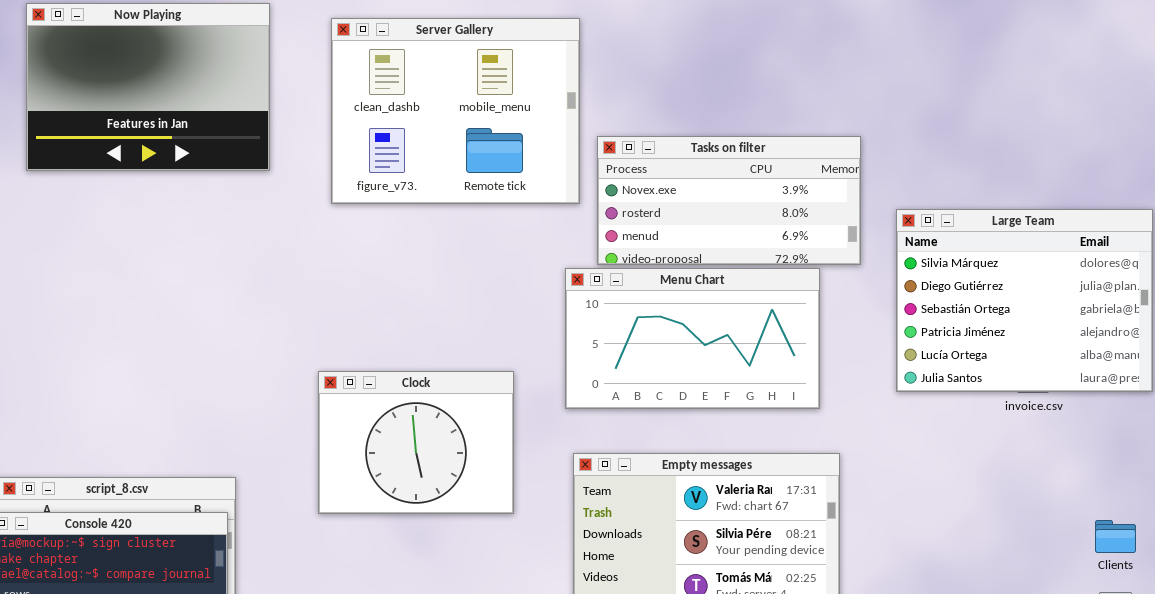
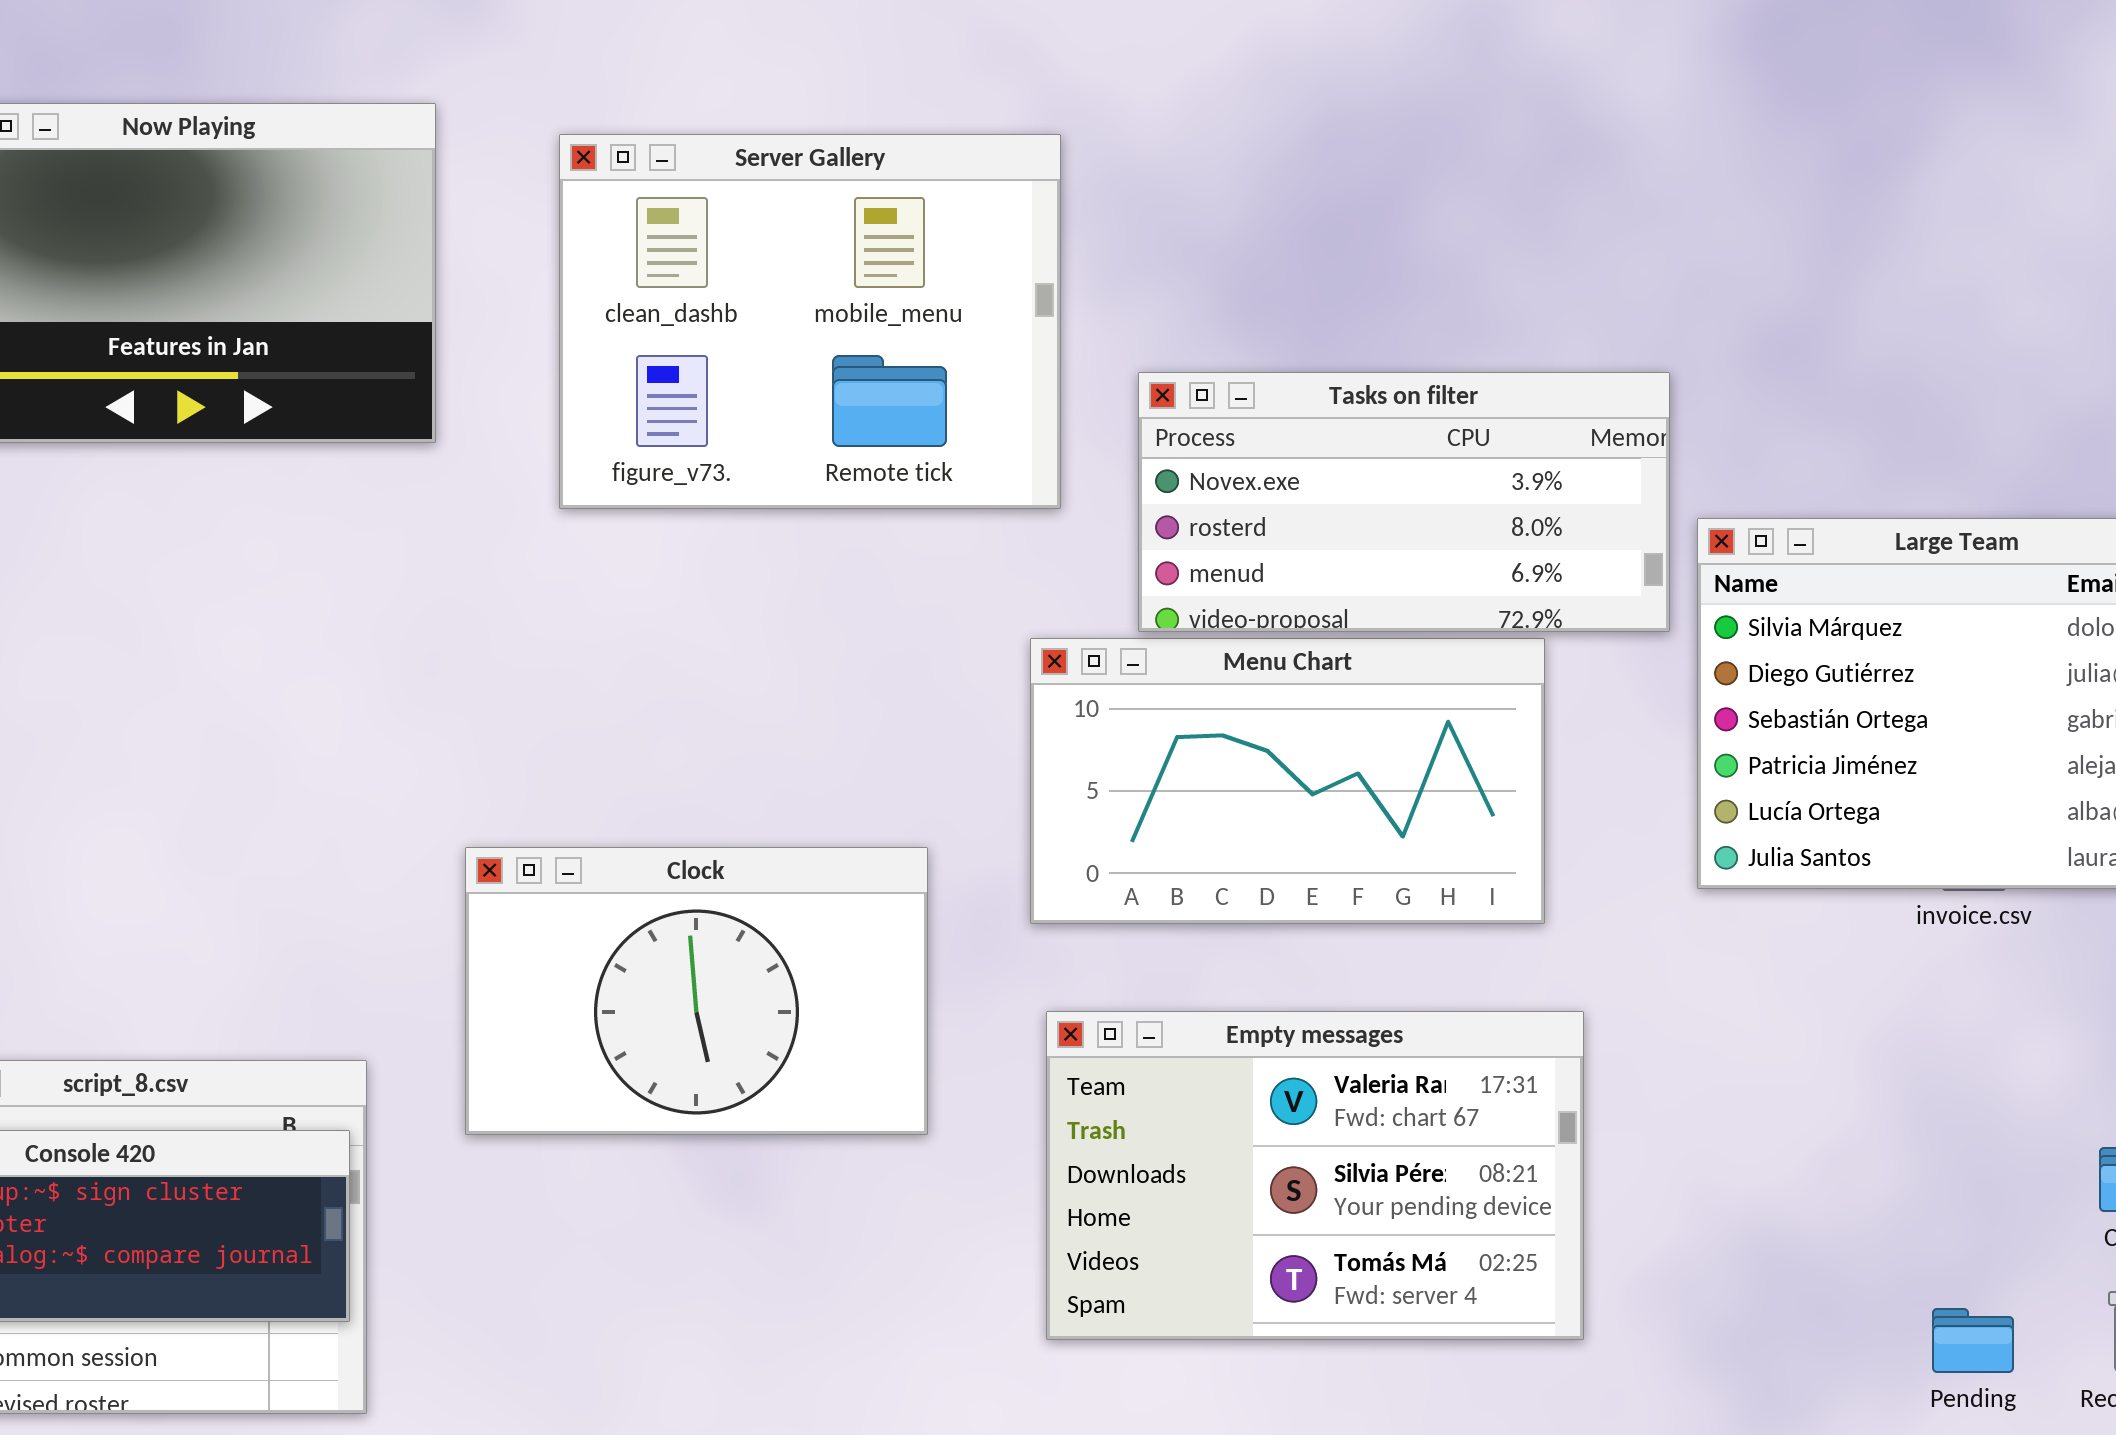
Tasks on filter: [597,136,861,265] -> [1138,372,1670,632], moved
Clock: [318,371,514,514] -> [465,847,928,1135], resized

